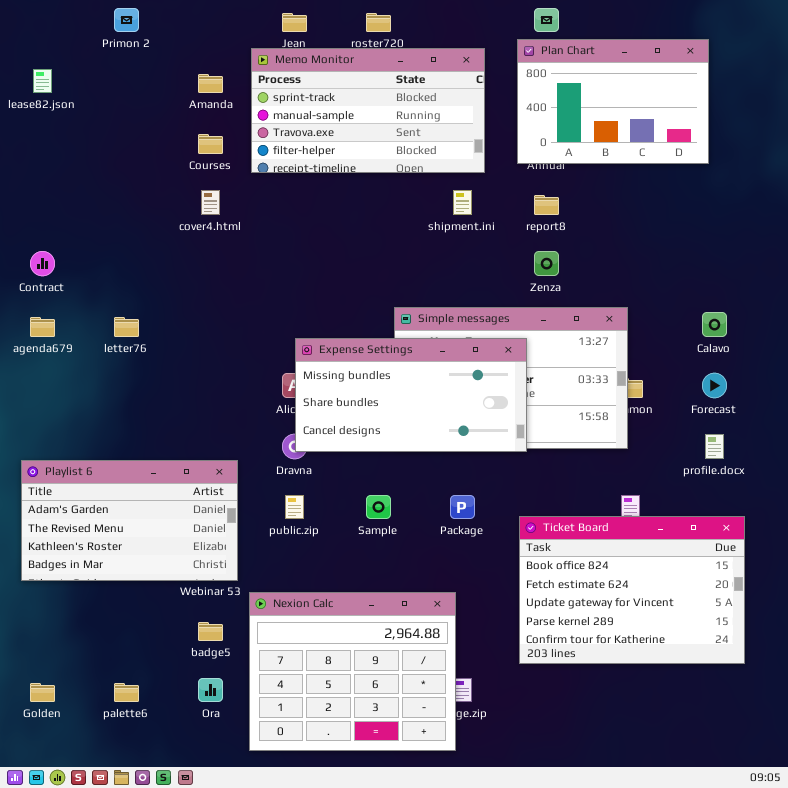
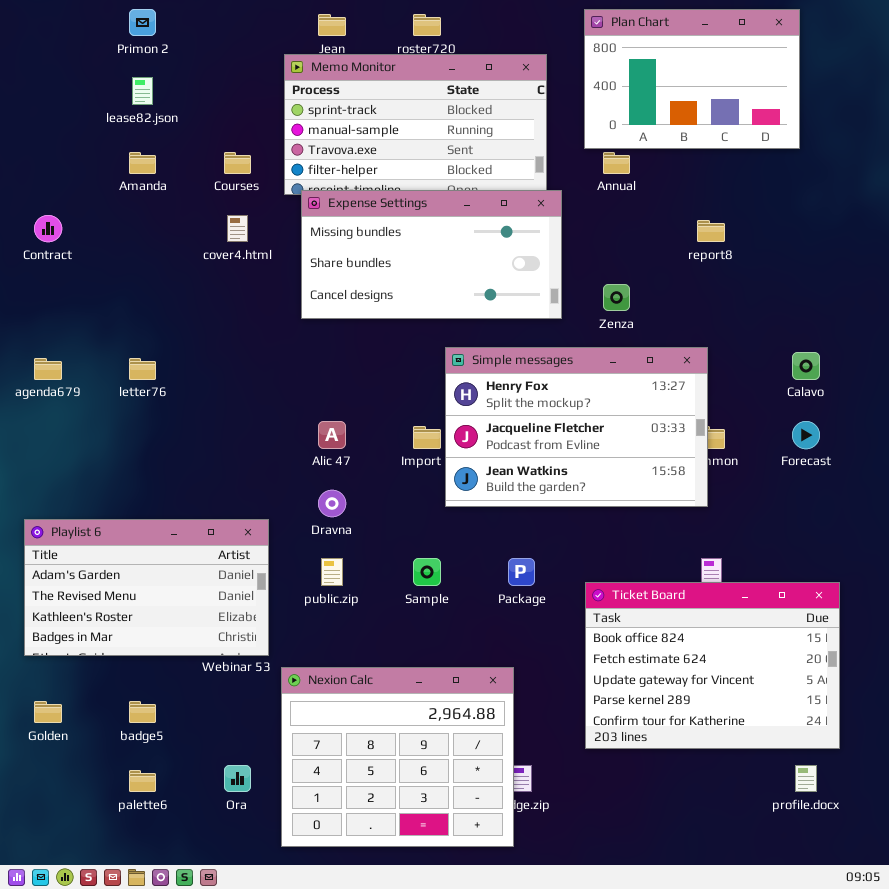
Plan Chart: [517,39,709,164] -> [584,9,800,149], moved
lease82.json: [33,69,52,93] -> [132,77,153,105], moved
Amanda: [198,74,223,93] -> [129,152,156,174], moved
report8: [534,195,559,215] -> [697,220,725,242], moved
Contract: [30,251,55,276] -> [34,215,62,242], moved
Expense Settings: [295,338,527,452] -> [301,190,562,319], moved
profile.docx: [705,434,724,459] -> [795,765,817,792], moved
badge5: [198,622,223,641] -> [129,701,156,723], moved
Golden: [30,683,55,702] -> [34,701,62,723], moved

